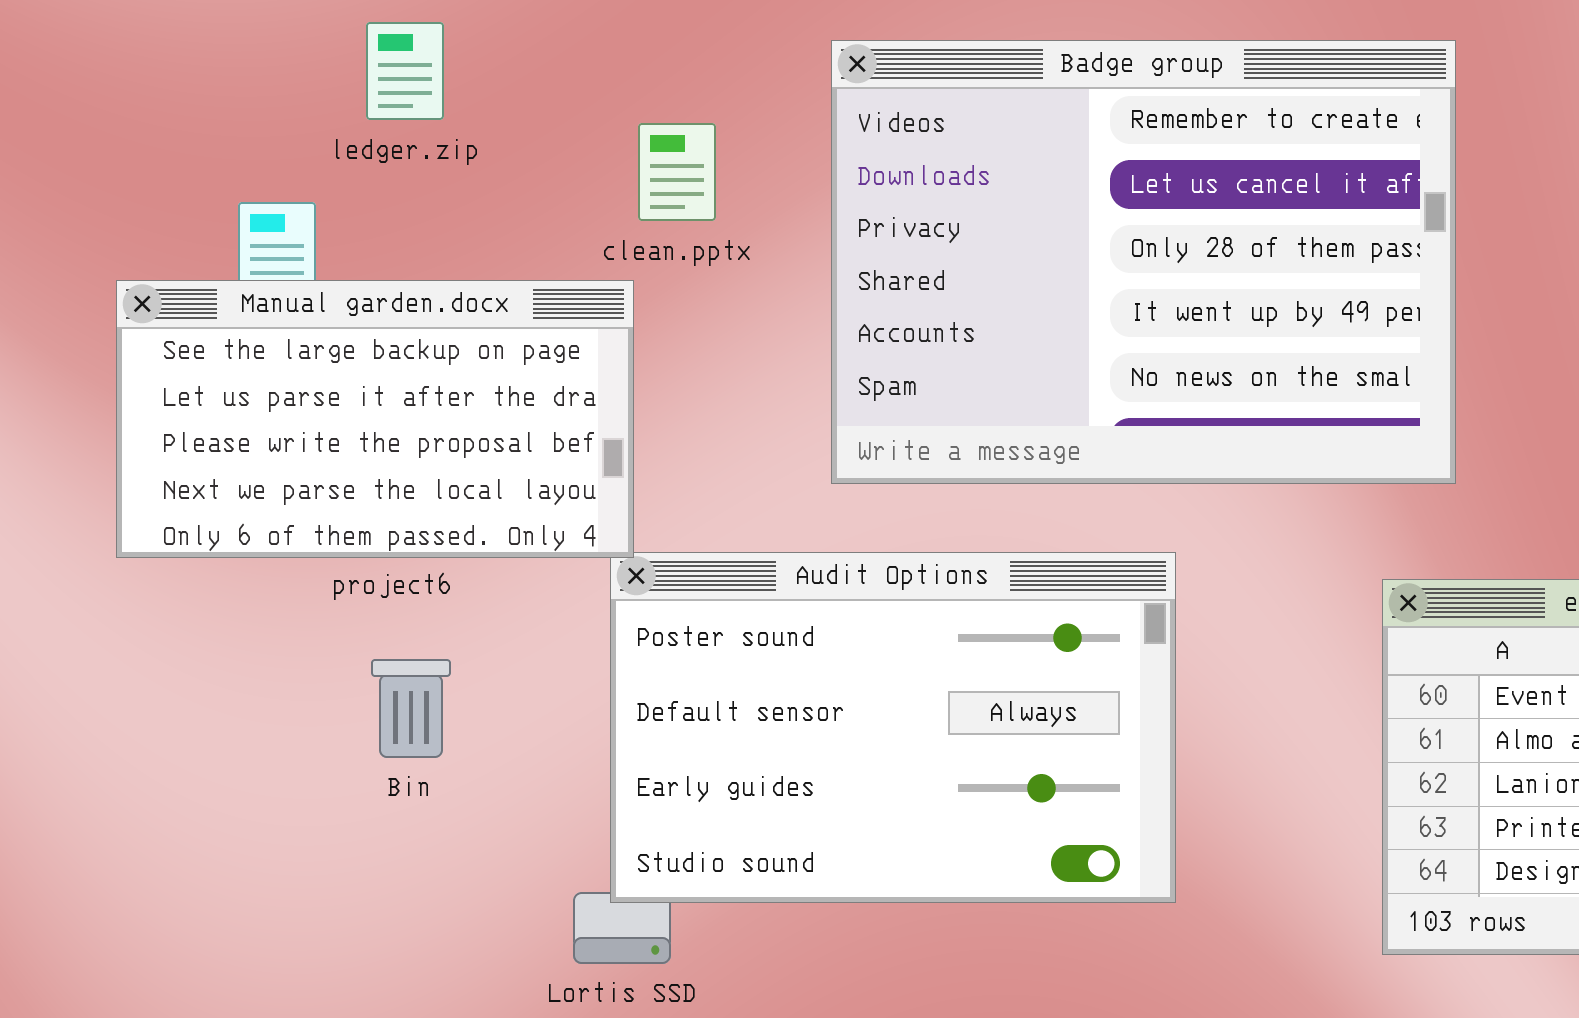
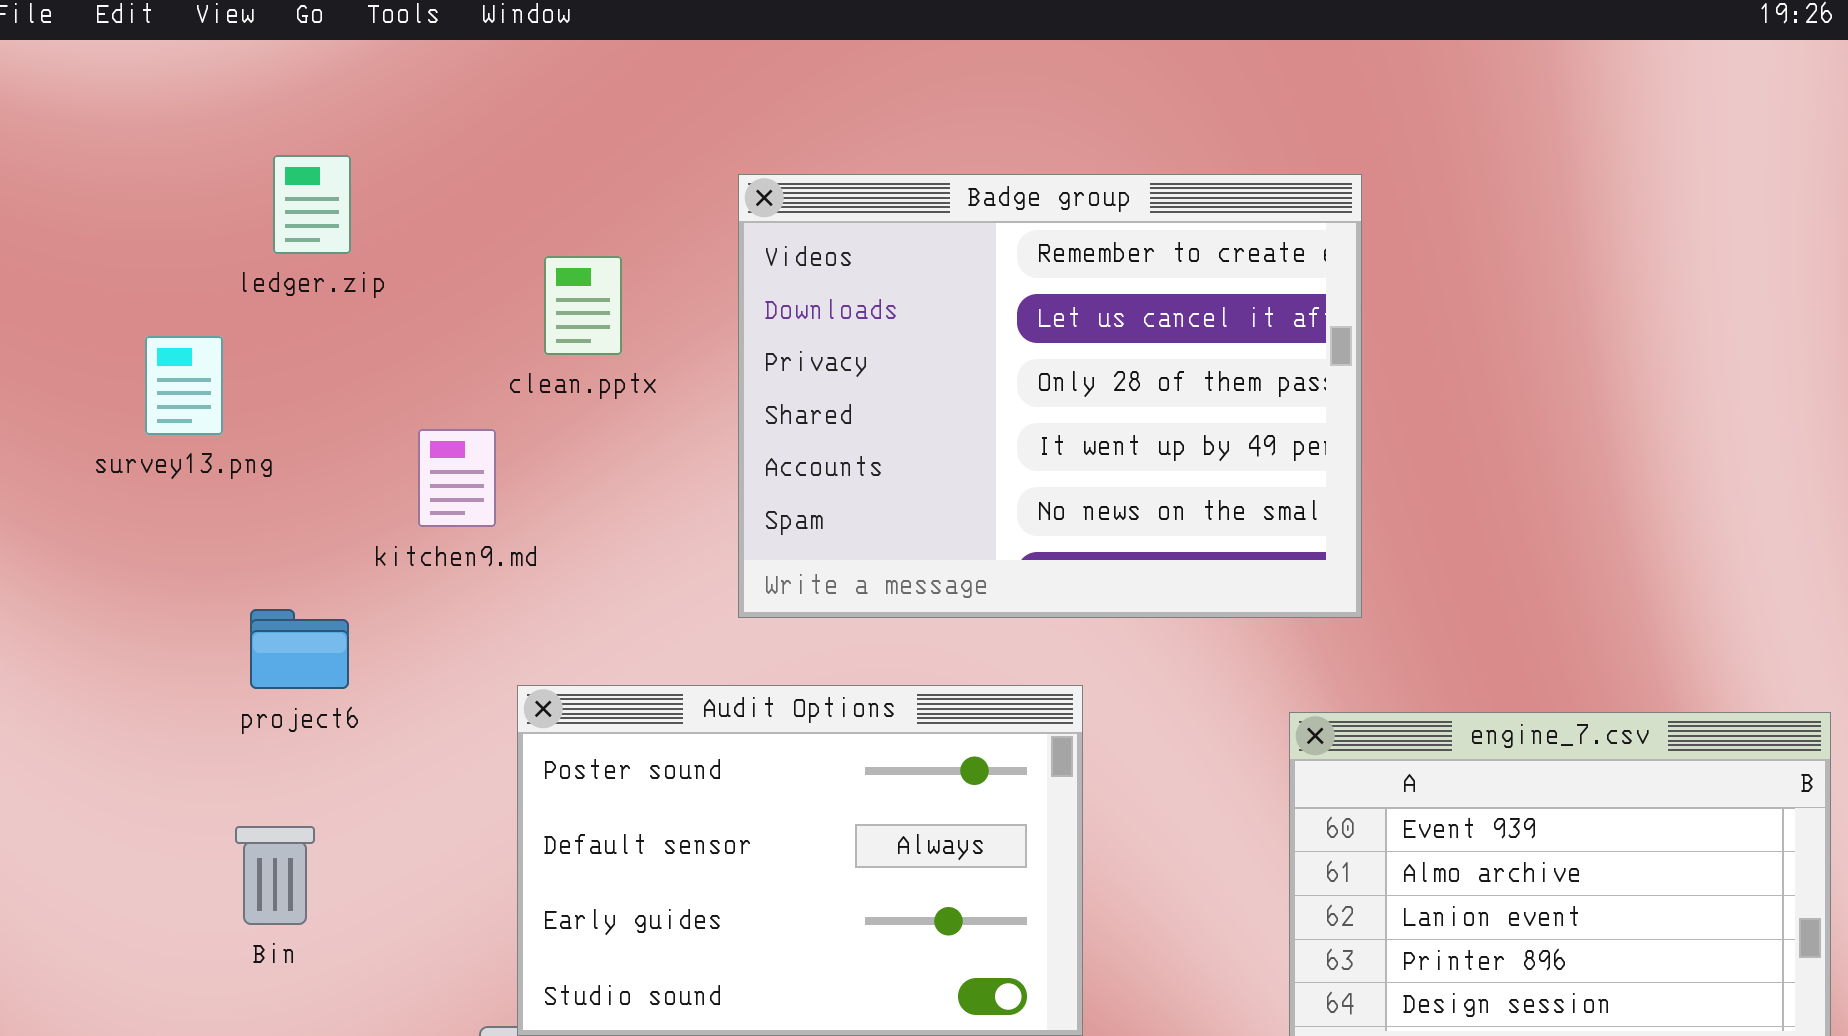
Manual garden.docx: [116,280,634,558] -> none, closed
Bin: [371,659,451,758] -> [235,826,315,925], moved

